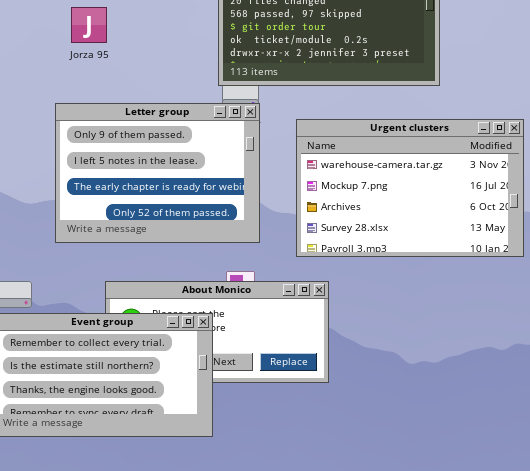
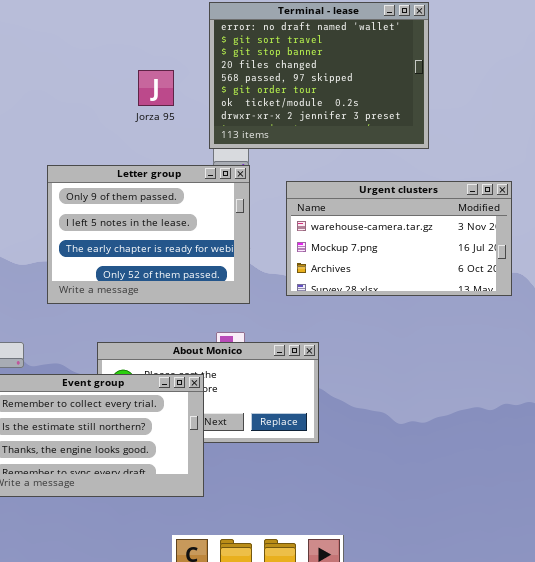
Jorza 95: [71,7,107,43] -> [138,70,174,106], moved
Urgent clusters: [296,119,524,257] -> [286,181,512,296], resized

